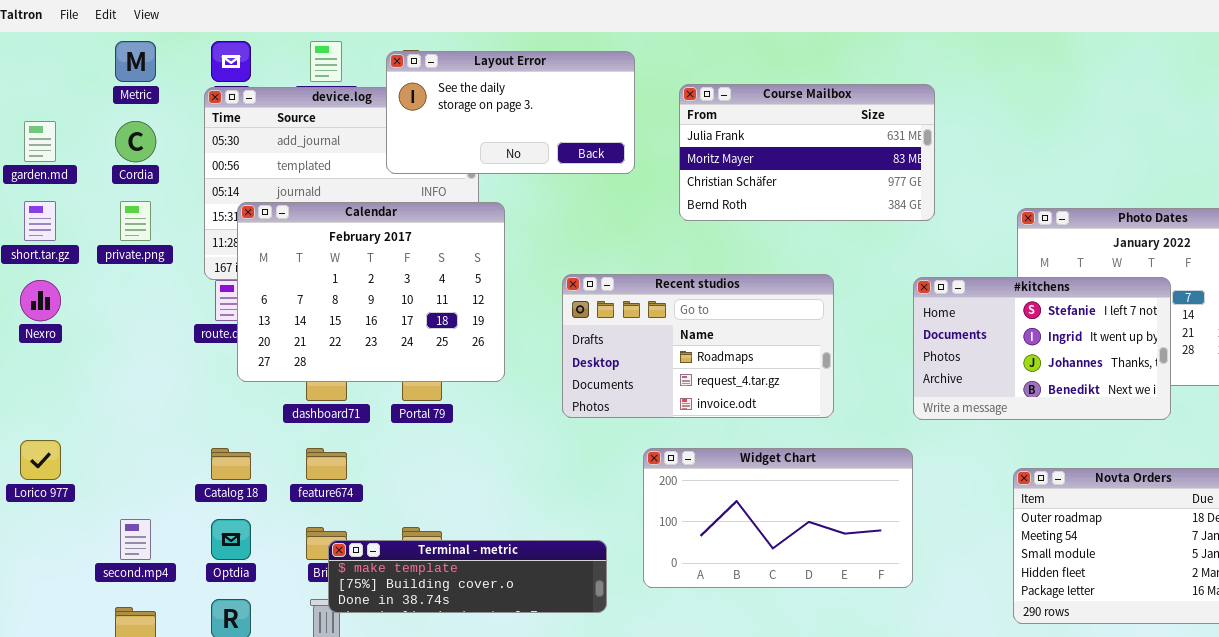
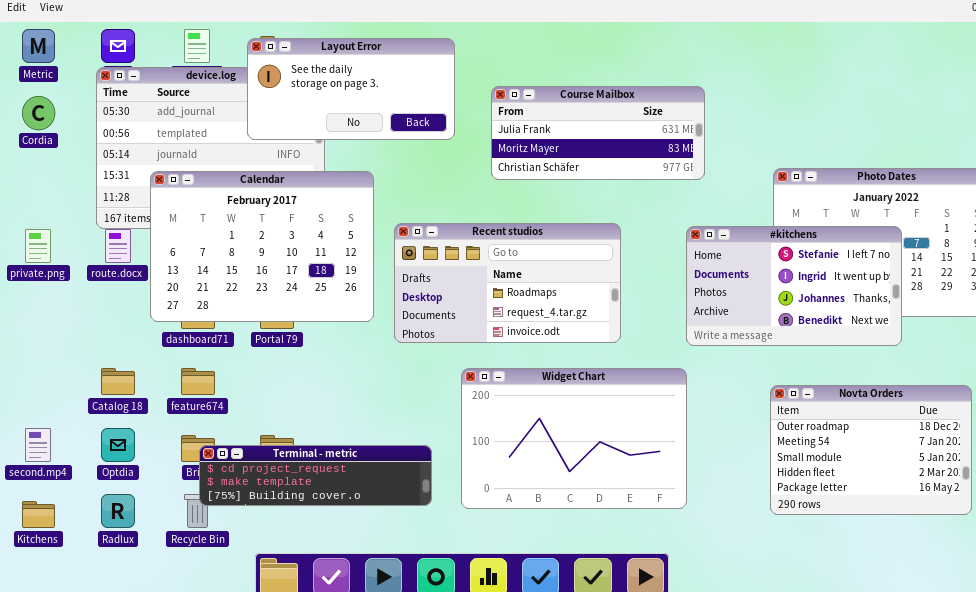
Course Mailbox: [679,84,935,221] -> [491,86,705,180], resized
private.png: [120,201,151,241] -> [25,229,51,263], moved
Calendar: [237,202,505,382] -> [150,171,374,322], moved
Widget Chart: [643,448,913,588] -> [461,368,687,509], resized
Terminal - metric: [328,540,607,613] -> [199,445,432,506], scrolled up 1 row

